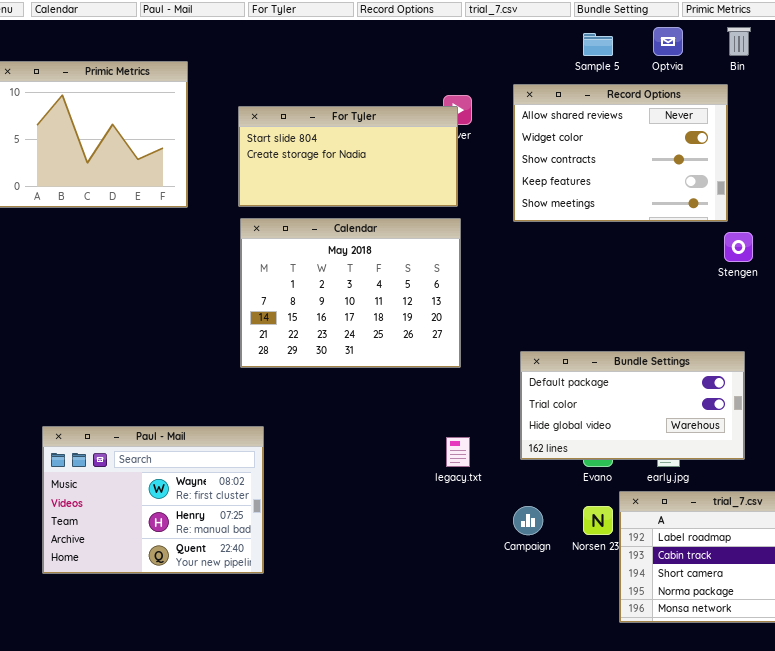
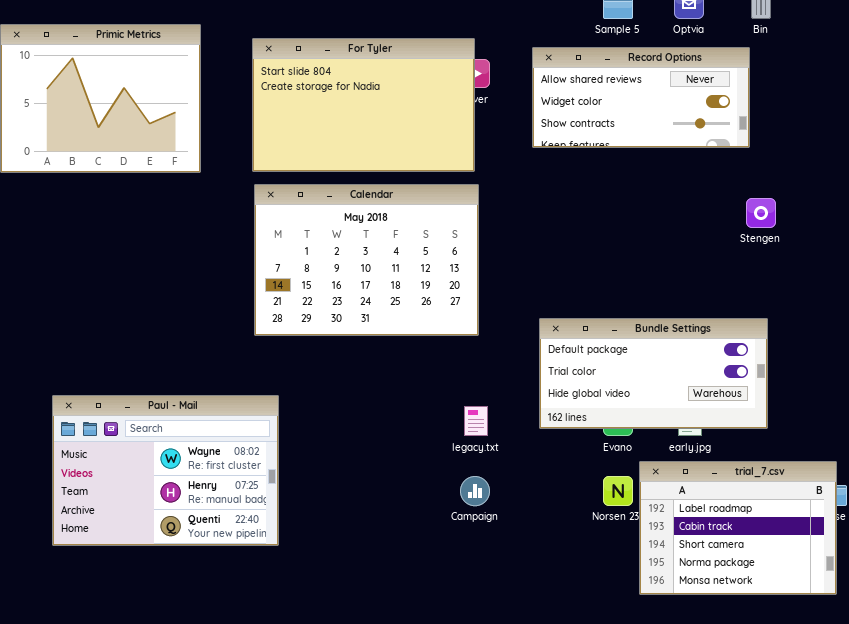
Record Options: [513,84,728,222] -> [532,47,750,148], resized
For Tyler: [238,106,458,207] -> [252,38,475,172], resized
Campaign: [513,506,543,535] -> [460,476,490,506], moved

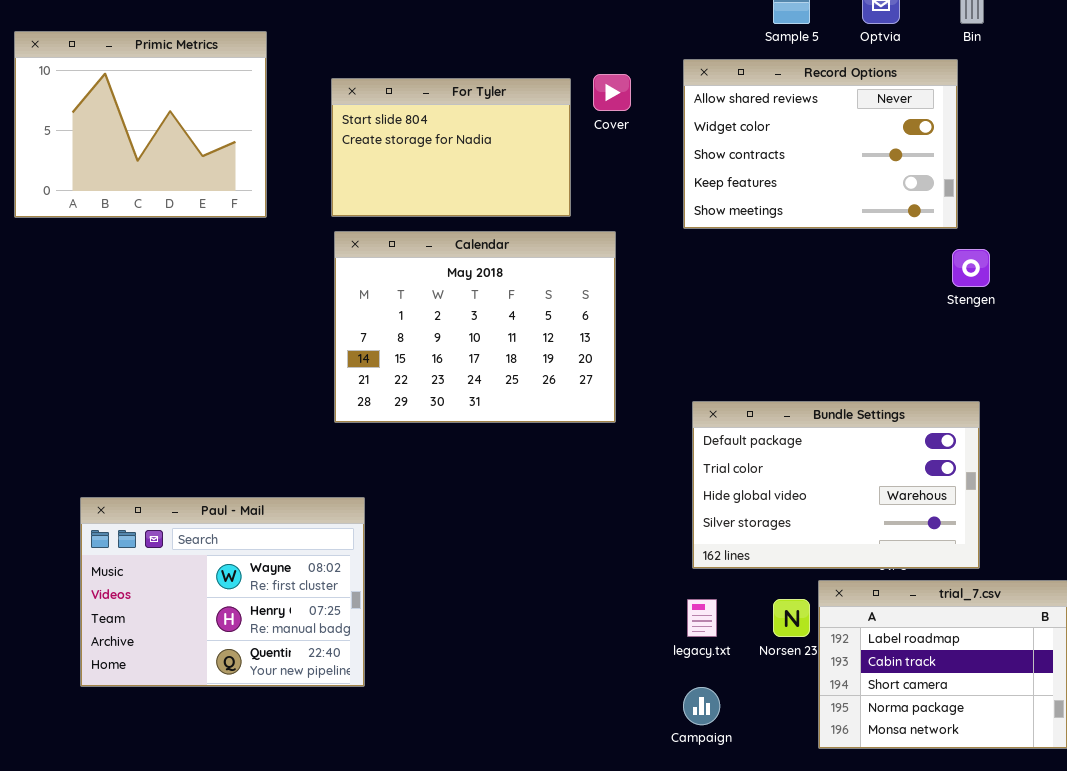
For Tyler: [252,38,475,172] -> [331,78,571,217], resized
Record Options: [532,47,750,148] -> [683,59,958,229], resized
Bundle Settings: [539,318,768,429] -> [692,401,980,569], resized
legacy.txt: [464,406,488,436] -> [687,599,717,637], moved
Campaign: [460,476,490,506] -> [683,687,720,725], moved

